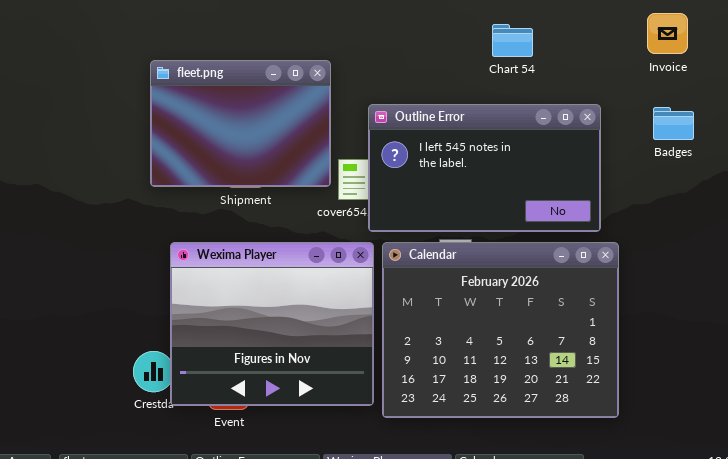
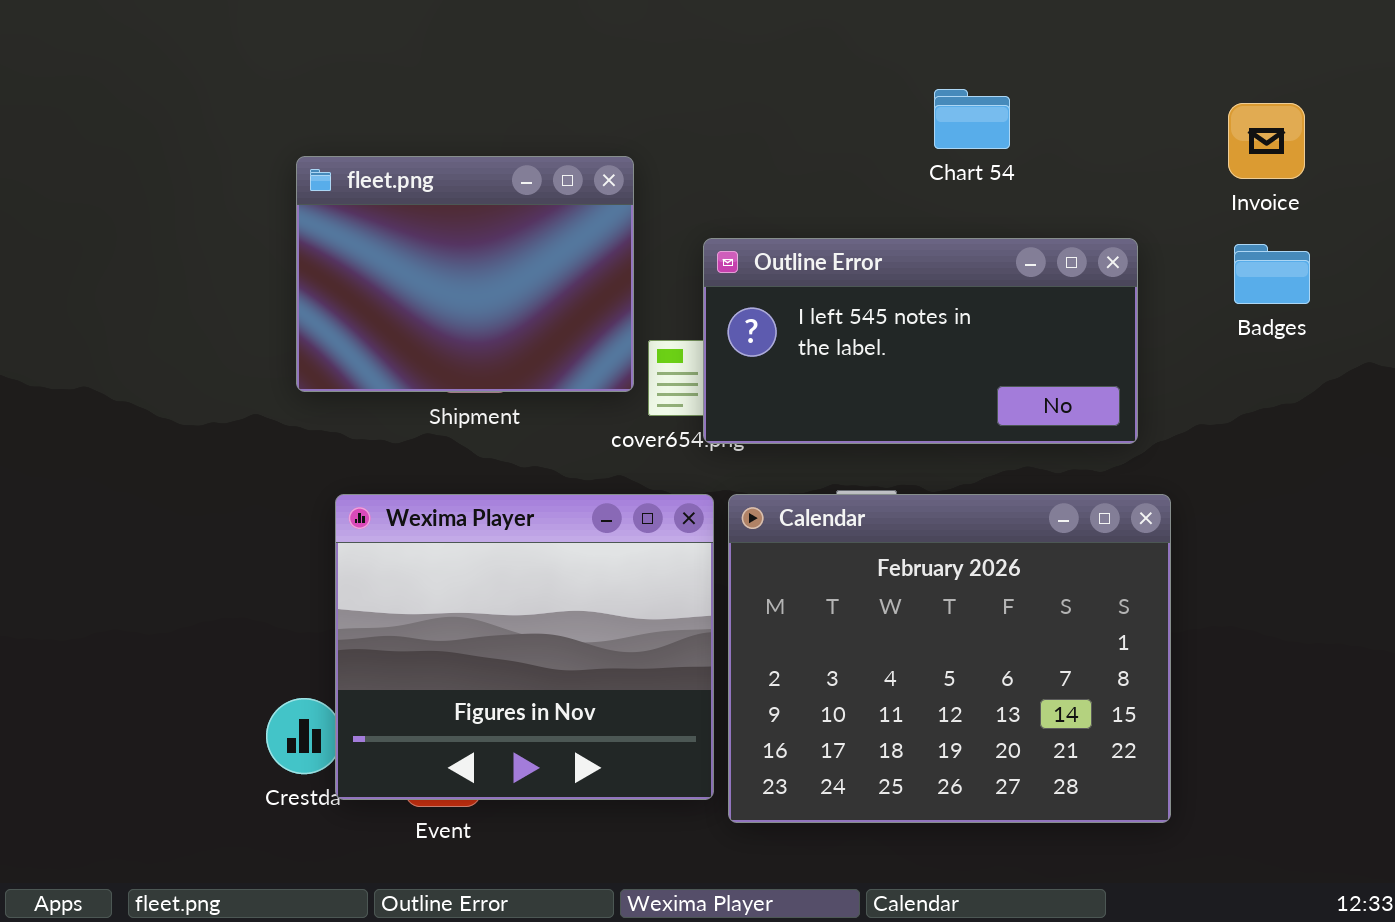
Invoice: [647,13,688,54] -> [1228,103,1305,179], moved
Outline Error: [368,104,601,232] -> [703,238,1138,444], resized

